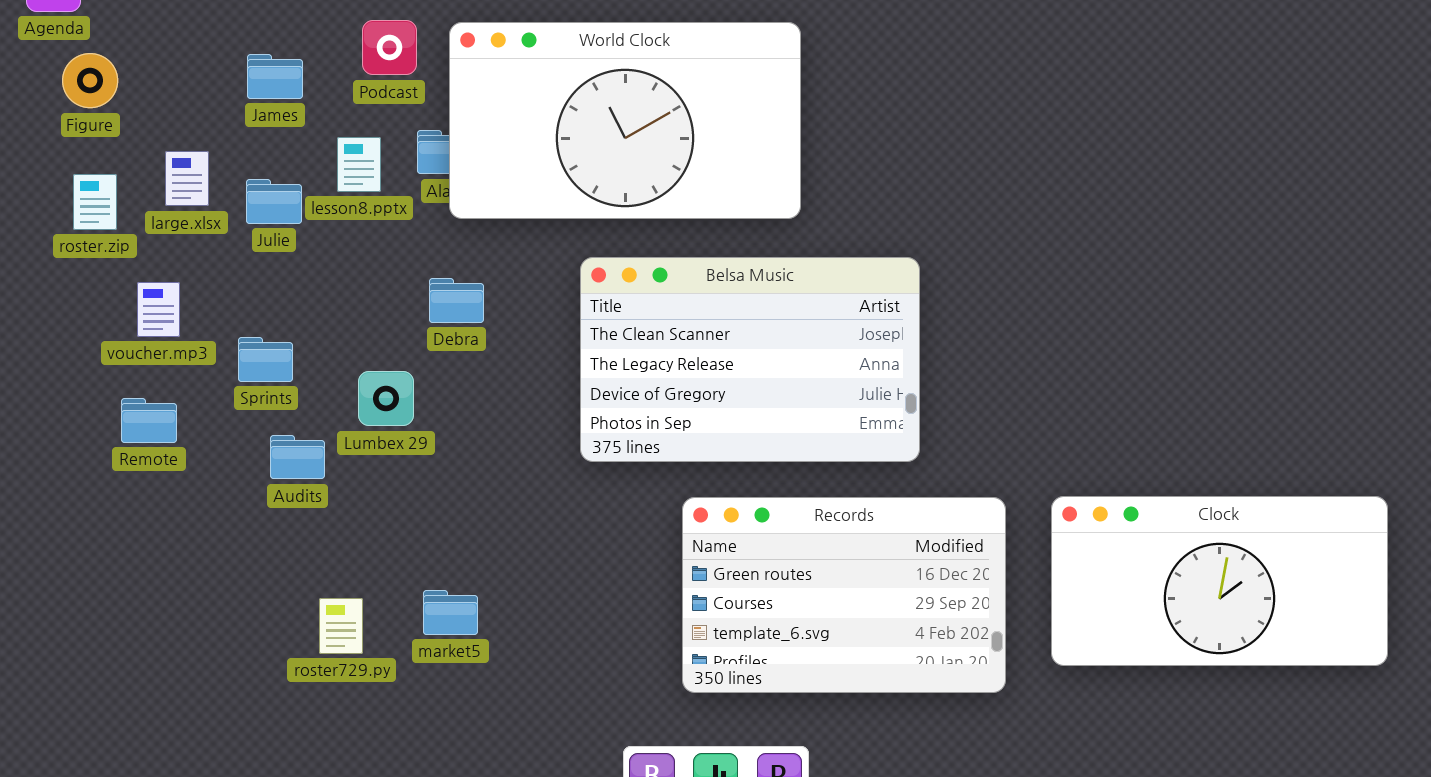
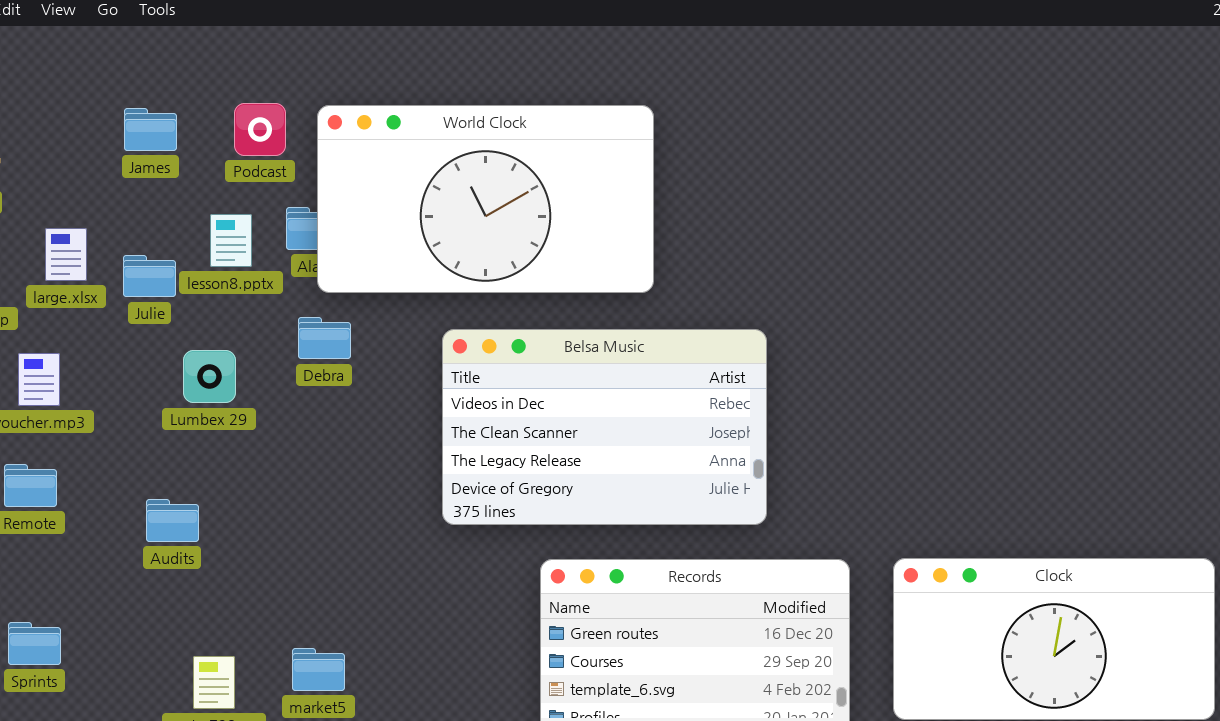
James: [247,54,303,99] -> [124,108,177,151], moved
Belsa Music: [580,257,920,462] -> [442,329,767,525], scrolled up 1 row
Debra: [429,278,484,323] -> [298,317,351,359], moved
Sprints: [238,337,293,382] -> [8,622,61,665], moved
Lumbex 29: [358,371,414,426] -> [183,350,236,403], moved

